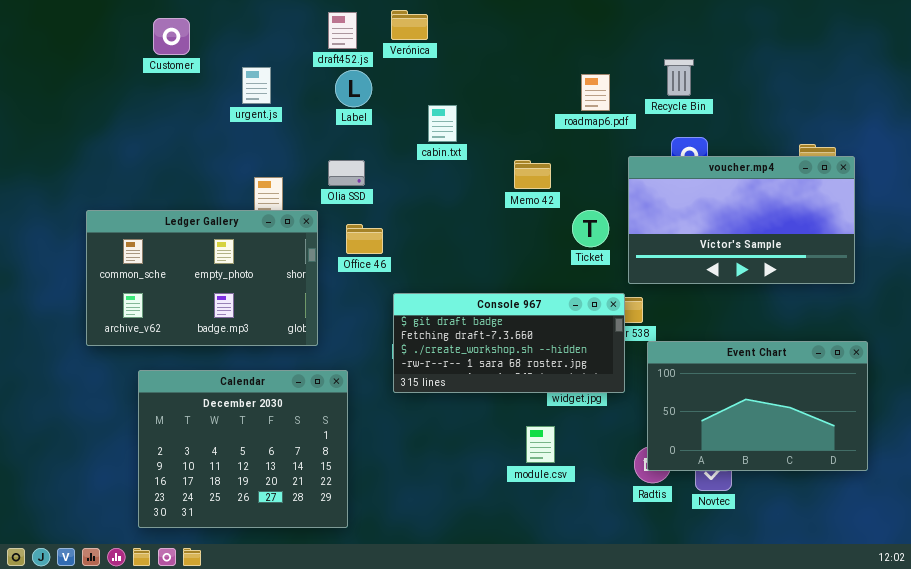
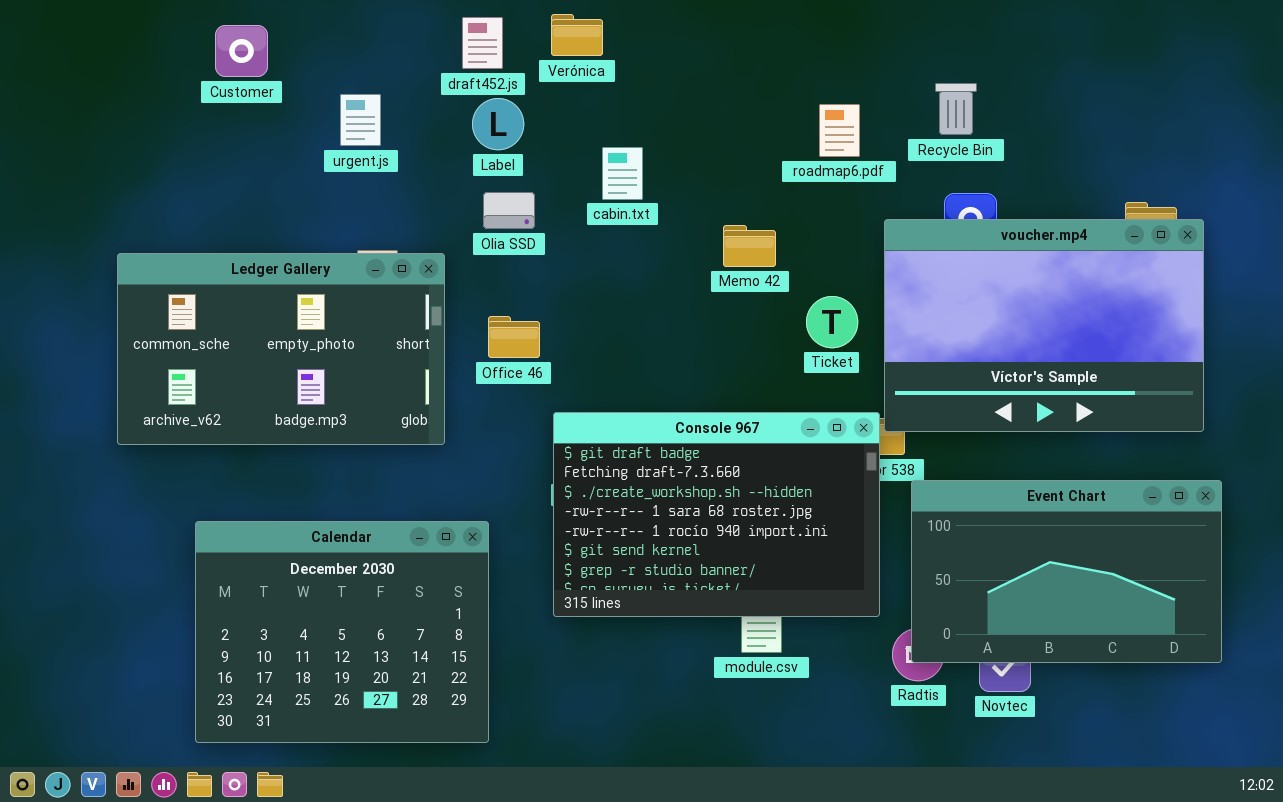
voucher.mp4: [628,156,855,284] -> [884,219,1204,432], resized
Olia SSD: [328,160,365,186] -> [483,192,535,229], moved
Ledger Gallery: [86,210,318,346] -> [117,253,445,445], moved
Console 967: [393,293,625,393] -> [553,412,880,617], resized

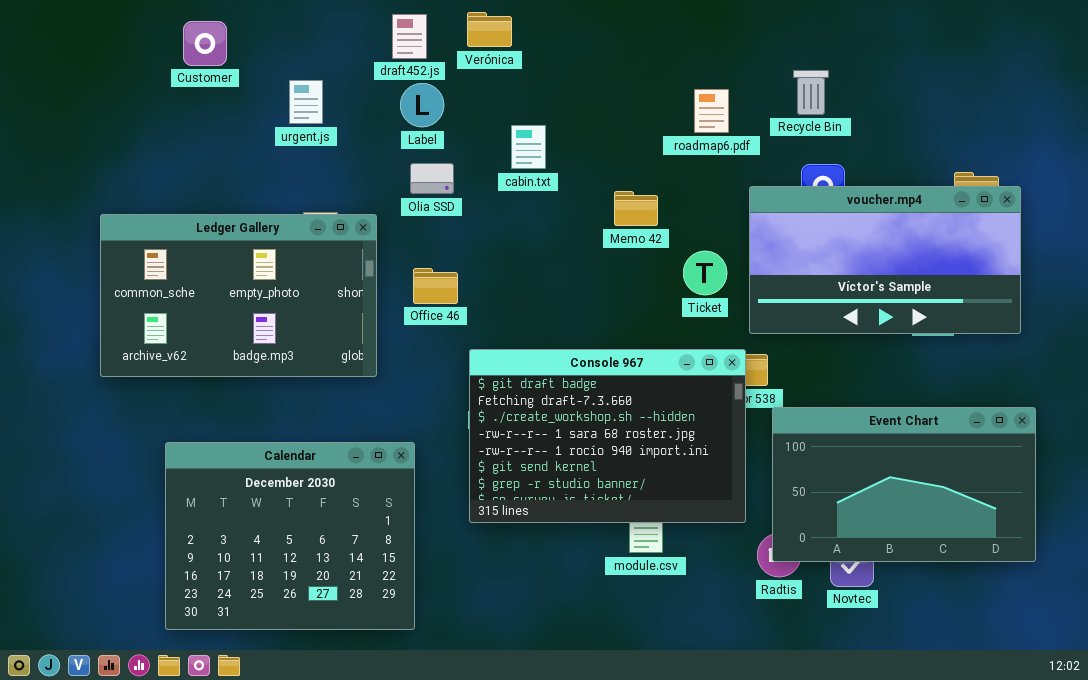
voucher.mp4: [884,219,1204,432] -> [749,186,1021,334], resized

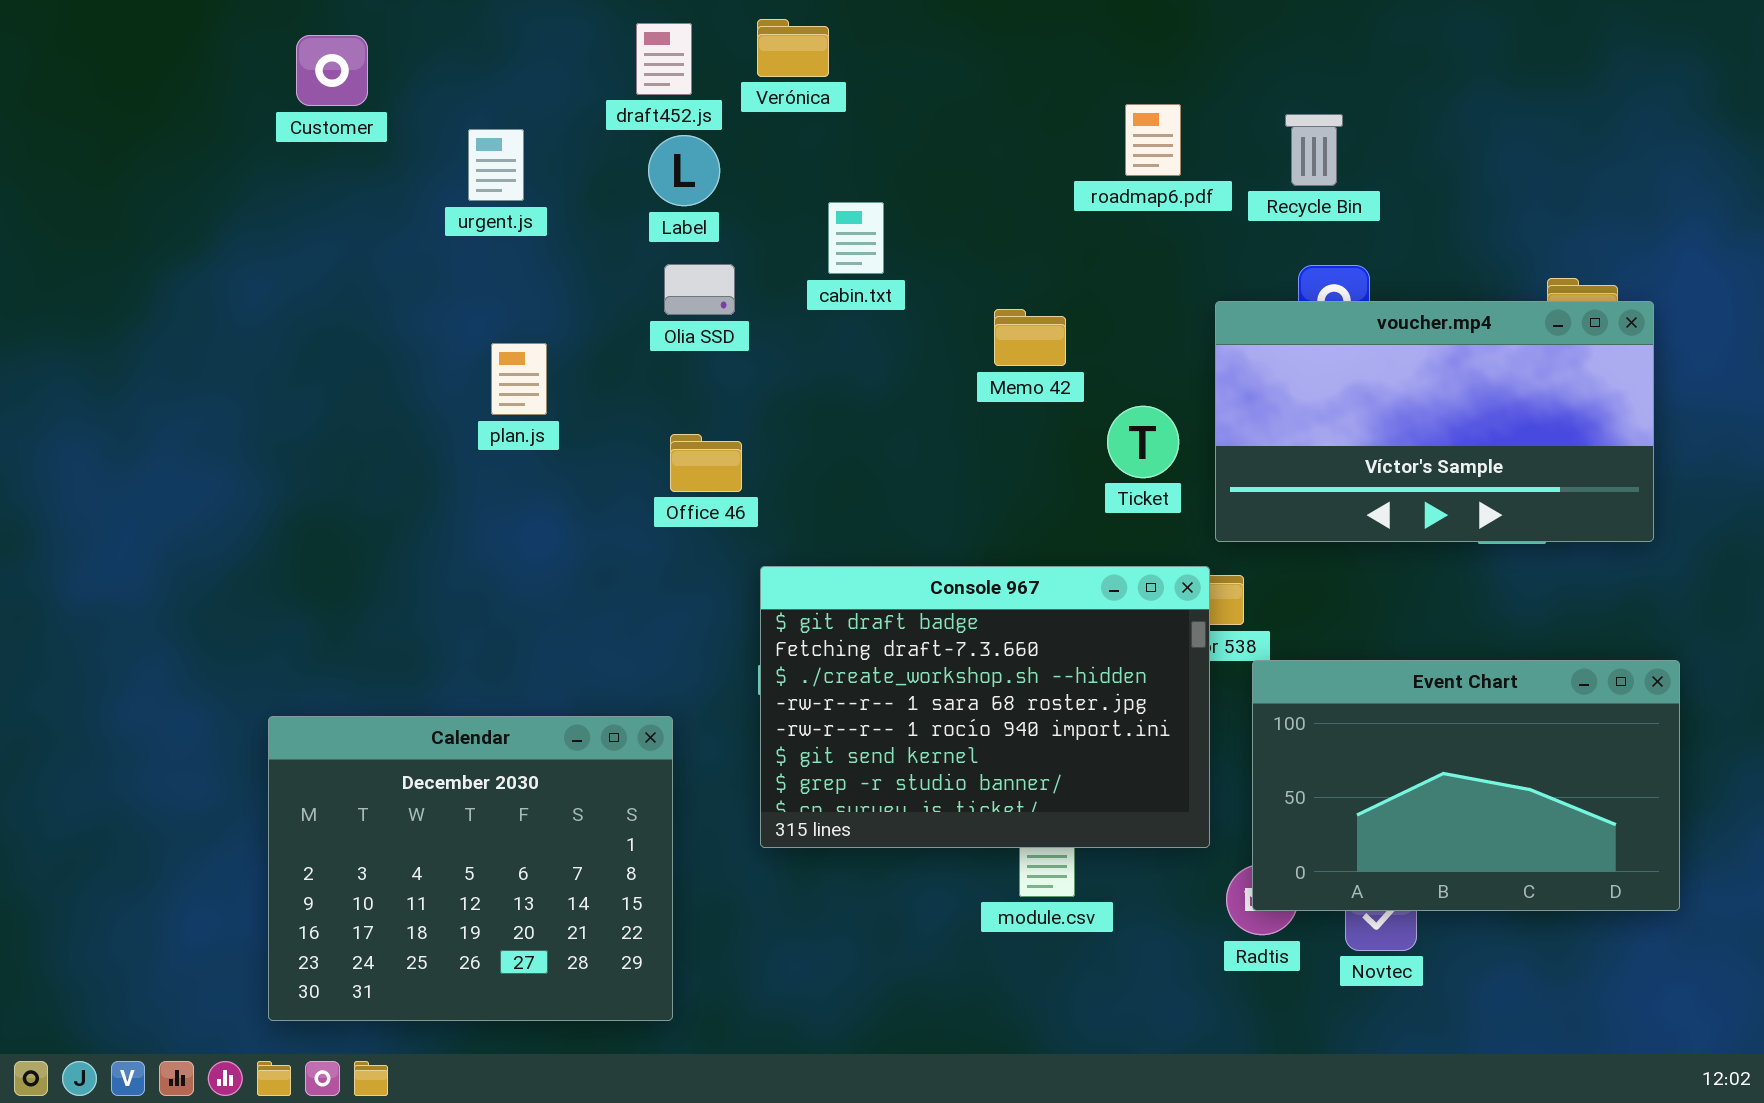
roadmap6.pdf: [694,89,729,133] -> [1125,104,1181,176], moved
Ledger Gallery: [100,214,377,377] -> none, closed

